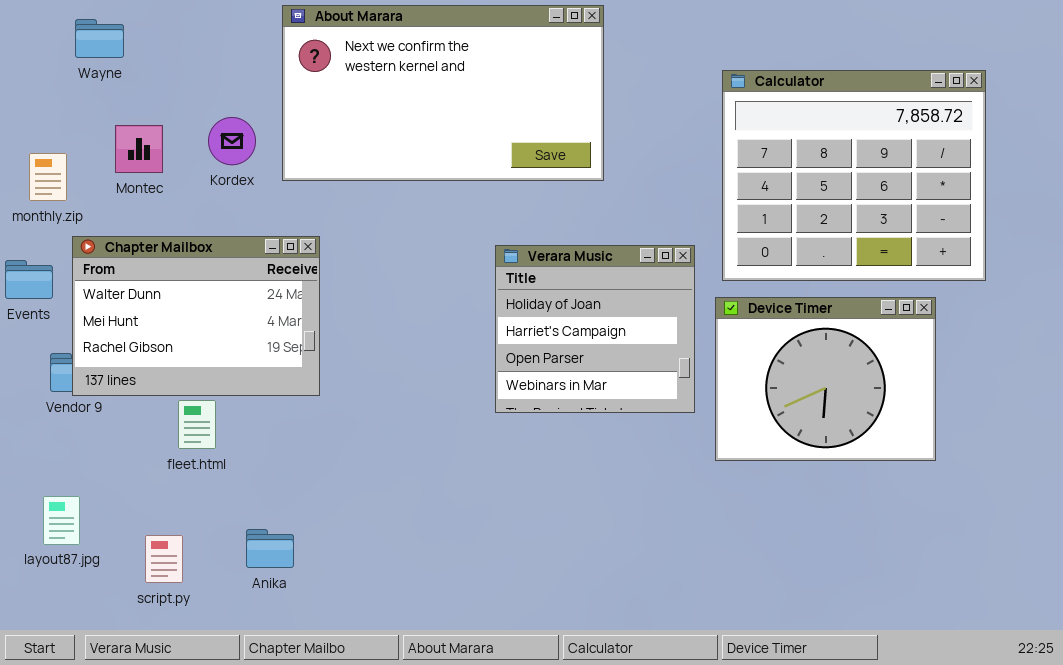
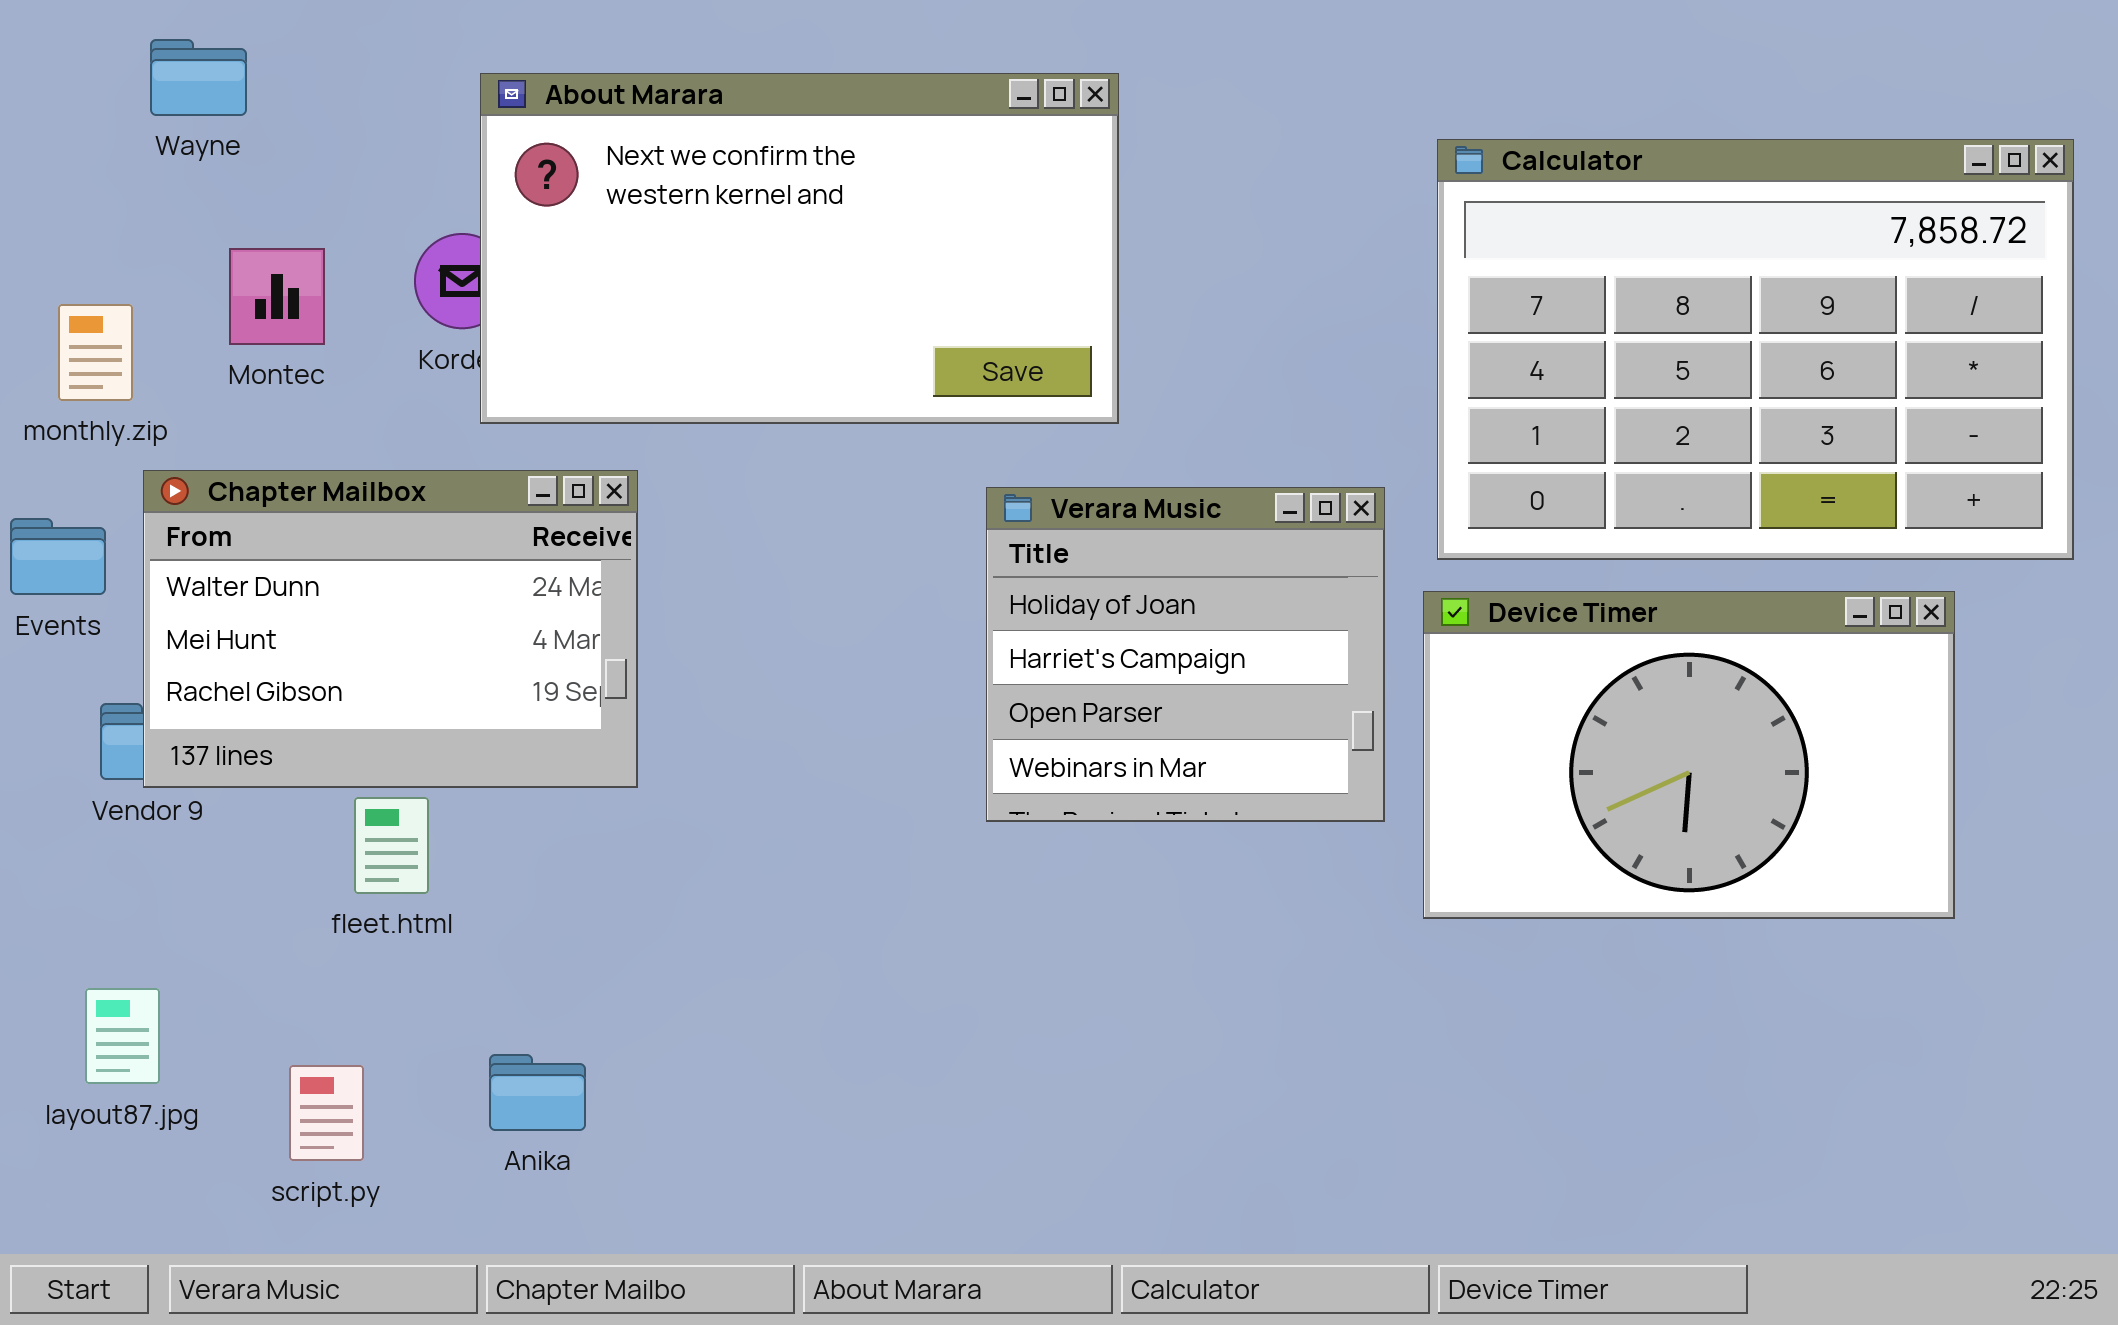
About Marara: [282,5,604,181] -> [480,73,1119,424], moved
Calculator: [722,70,986,281] -> [1437,139,2074,560], resized
Device Timer: [715,297,936,461] -> [1423,591,1955,919], resized

